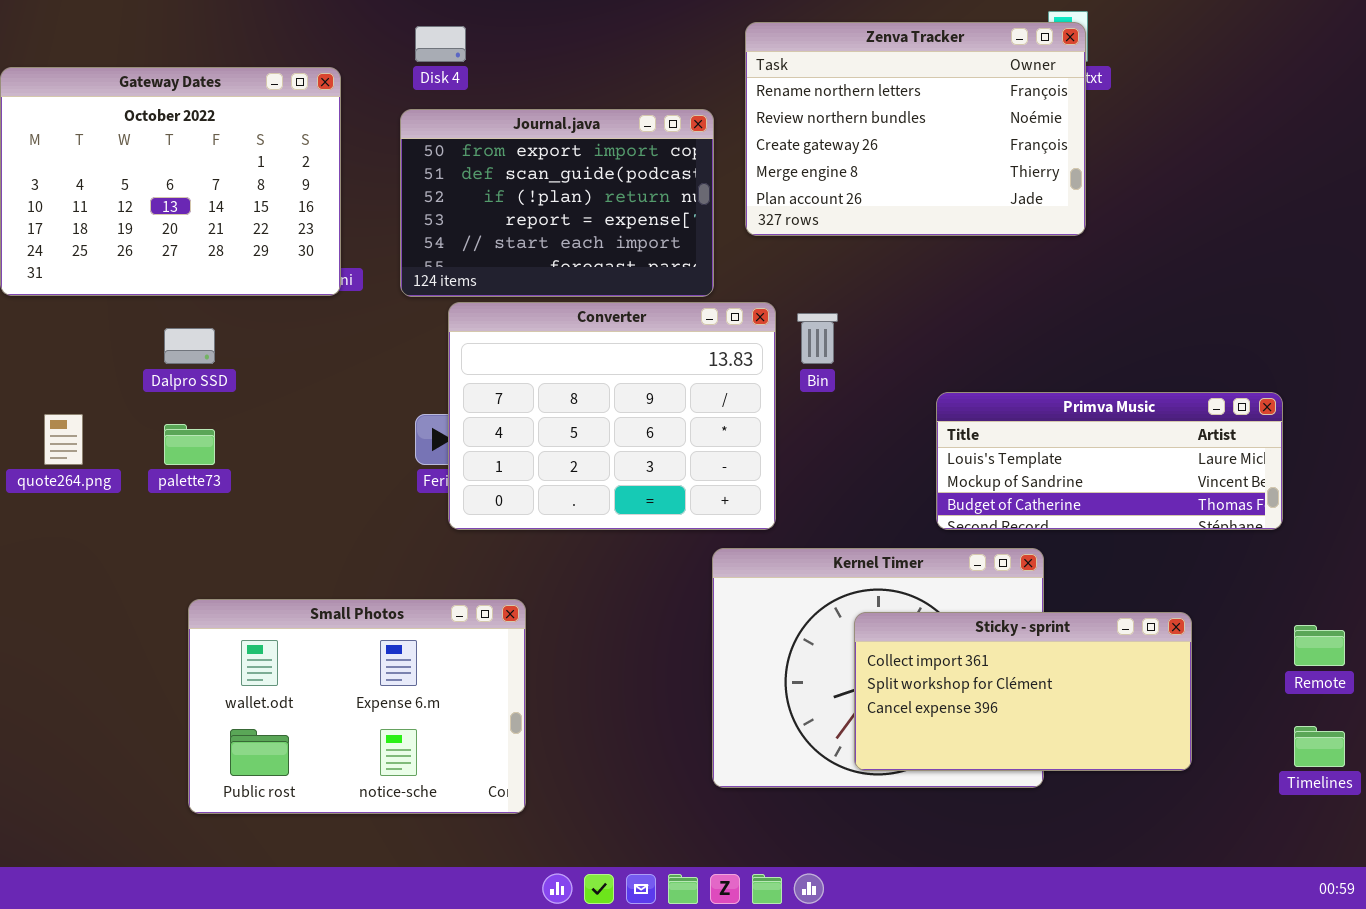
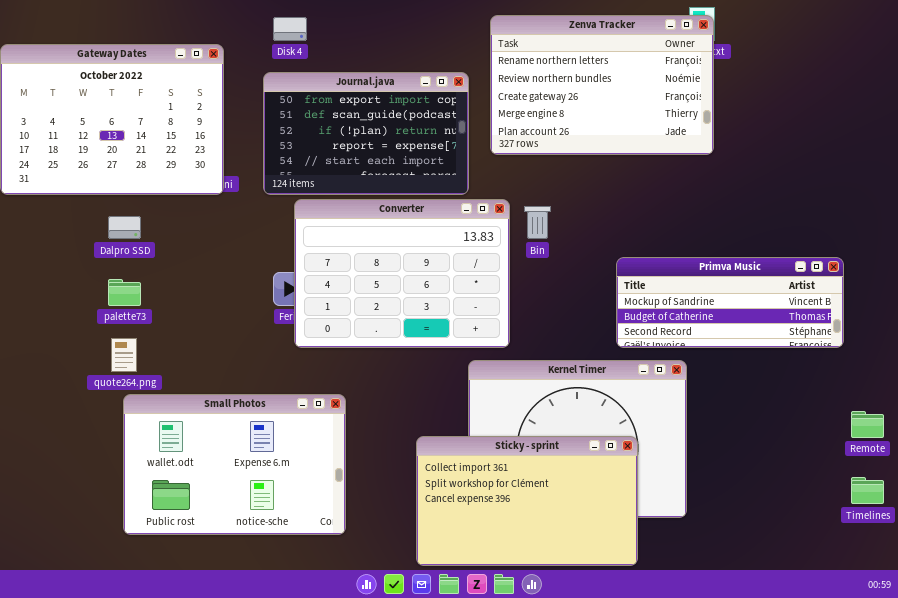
Primva Music: [936,392,1283,530] -> [616,257,844,348], scrolled down 1 row
quote264.png: [44,414,83,465] -> [111,338,137,372], moved
Sticky - sprint: [854,612,1192,771] -> [416,436,638,566], moved, resized

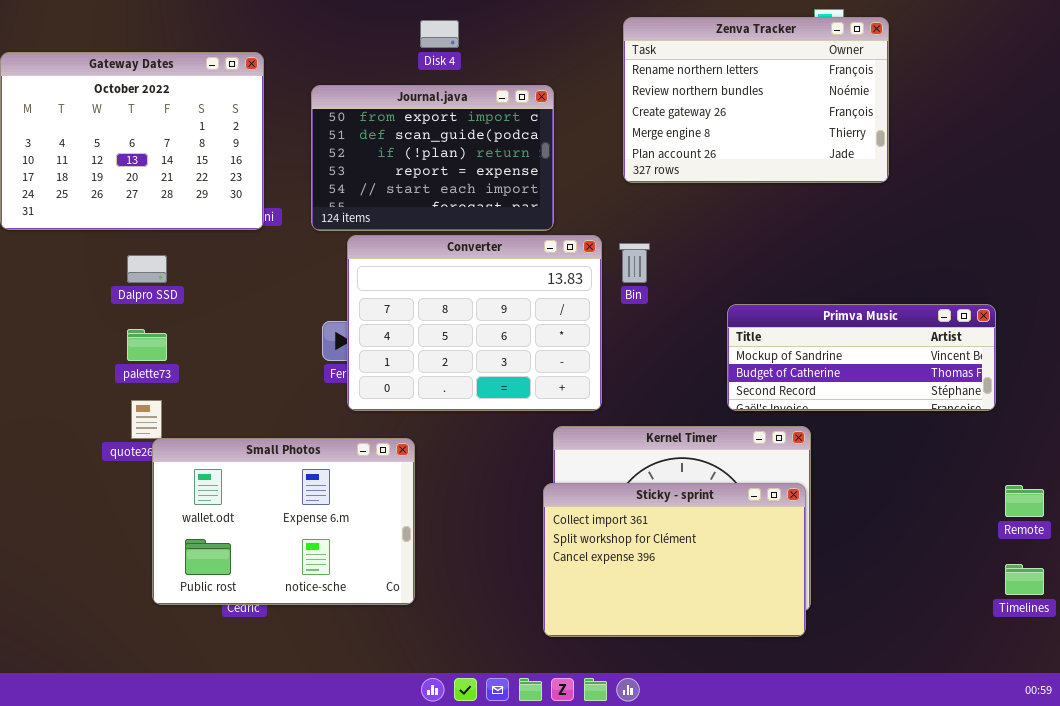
Zenva Tracker: [490,15,714,155] -> [623,17,889,183], moved
Disk 4: [273,17,307,41] -> [420,20,459,48], moved
Small Photos: [123,394,346,535] -> [152,438,415,605], moved
Sticky - sprint: [416,436,638,566] -> [543,483,806,637], moved

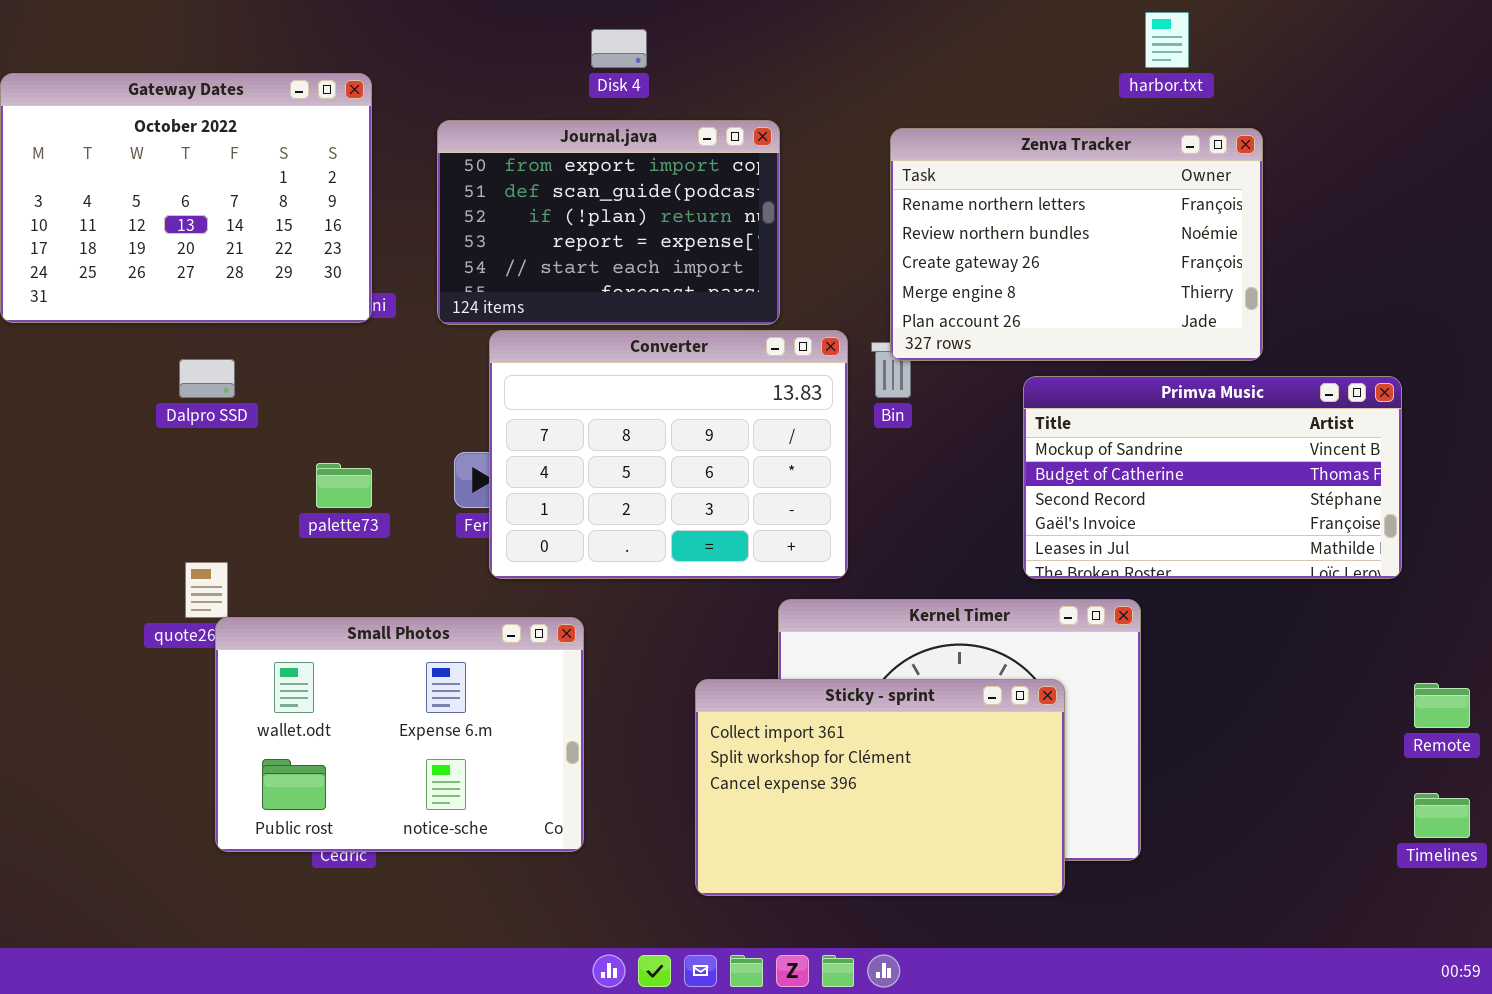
Zenva Tracker: [623,17,889,183] -> [890,128,1263,361], moved
Primva Music: [727,304,996,411] -> [1023,376,1402,579], resized
palette73: [127,329,167,361] -> [316,463,372,508], moved
Sticky - sprint: [543,483,806,637] -> [695,679,1065,896], moved

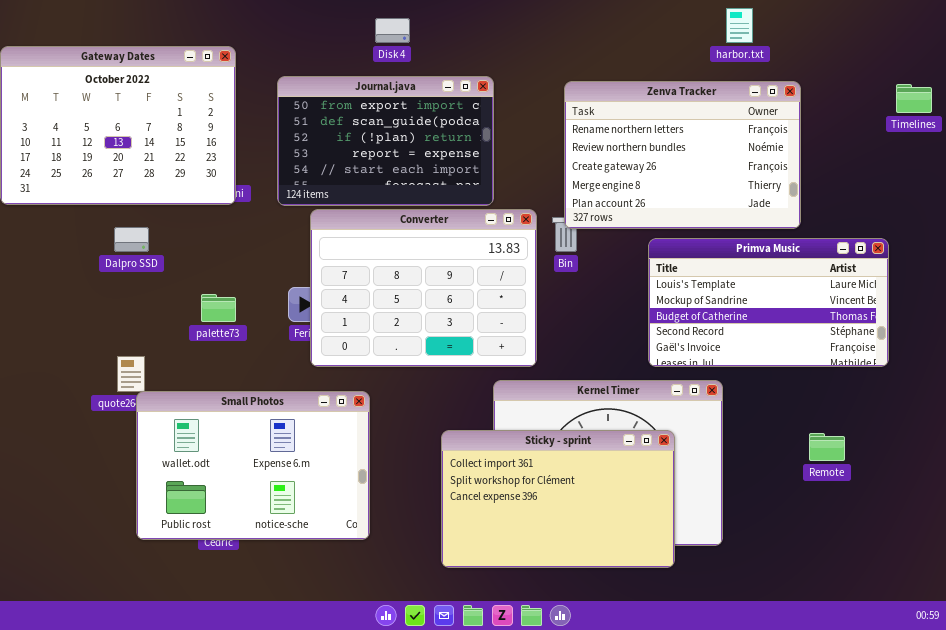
Primva Music: [1023,376,1402,579] -> [648,238,889,367], scrolled up 1 row
Remote: [1414,683,1470,728] -> [809,433,845,461], moved
Timelines: [1414,793,1470,838] -> [896,84,932,113], moved

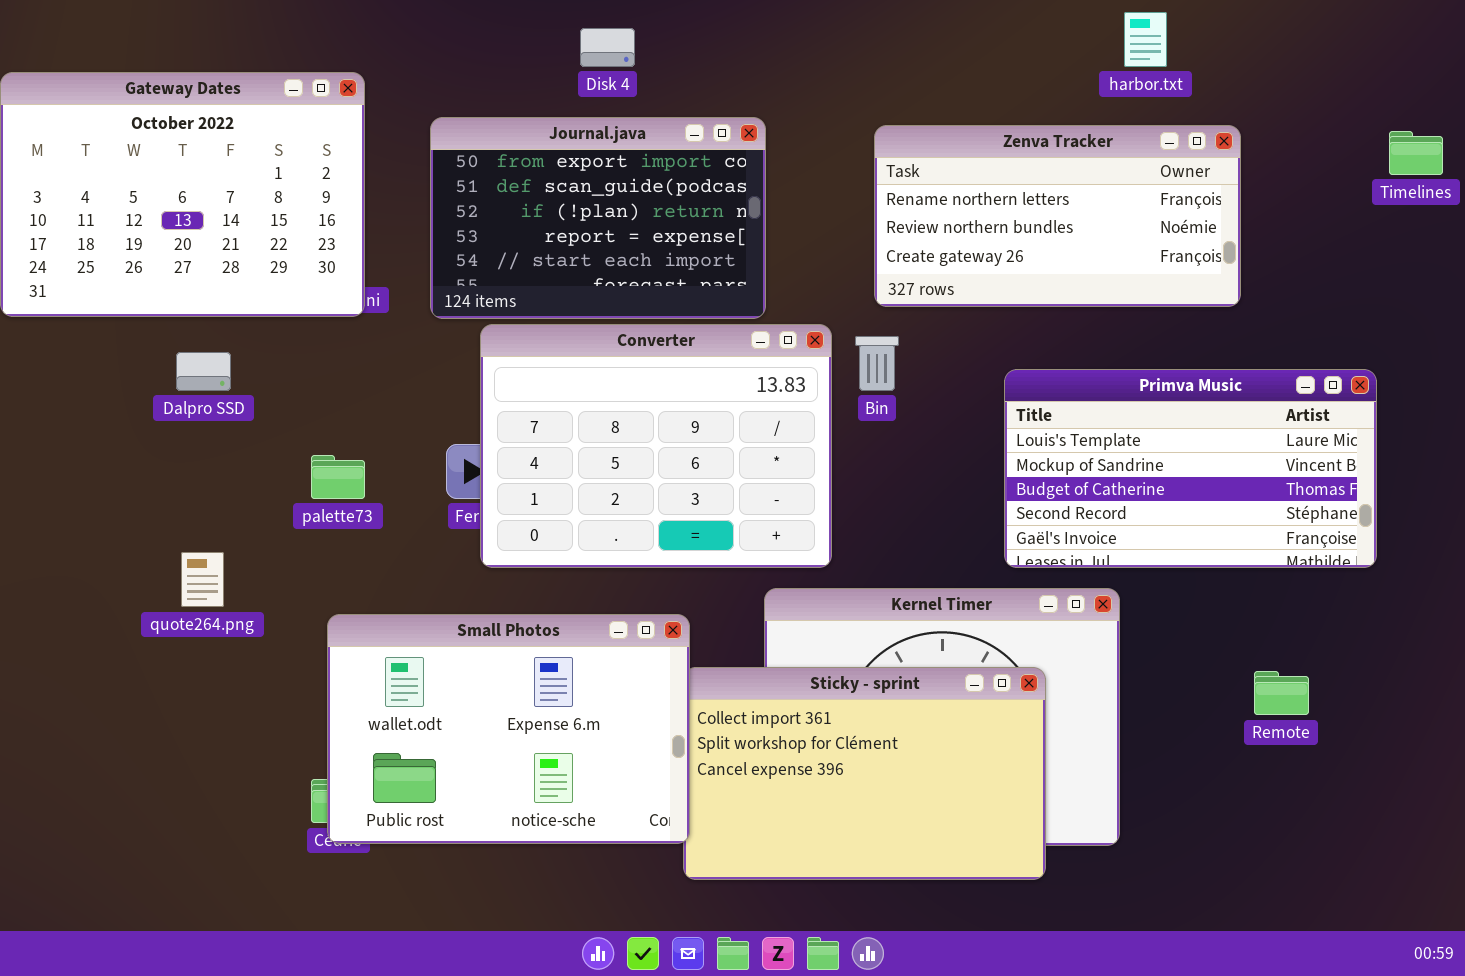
Zenva Tracker: [564,81,801,229] -> [874,125,1241,307], resized
Small Photos: [136,391,370,540] -> [327,614,690,844], moved

